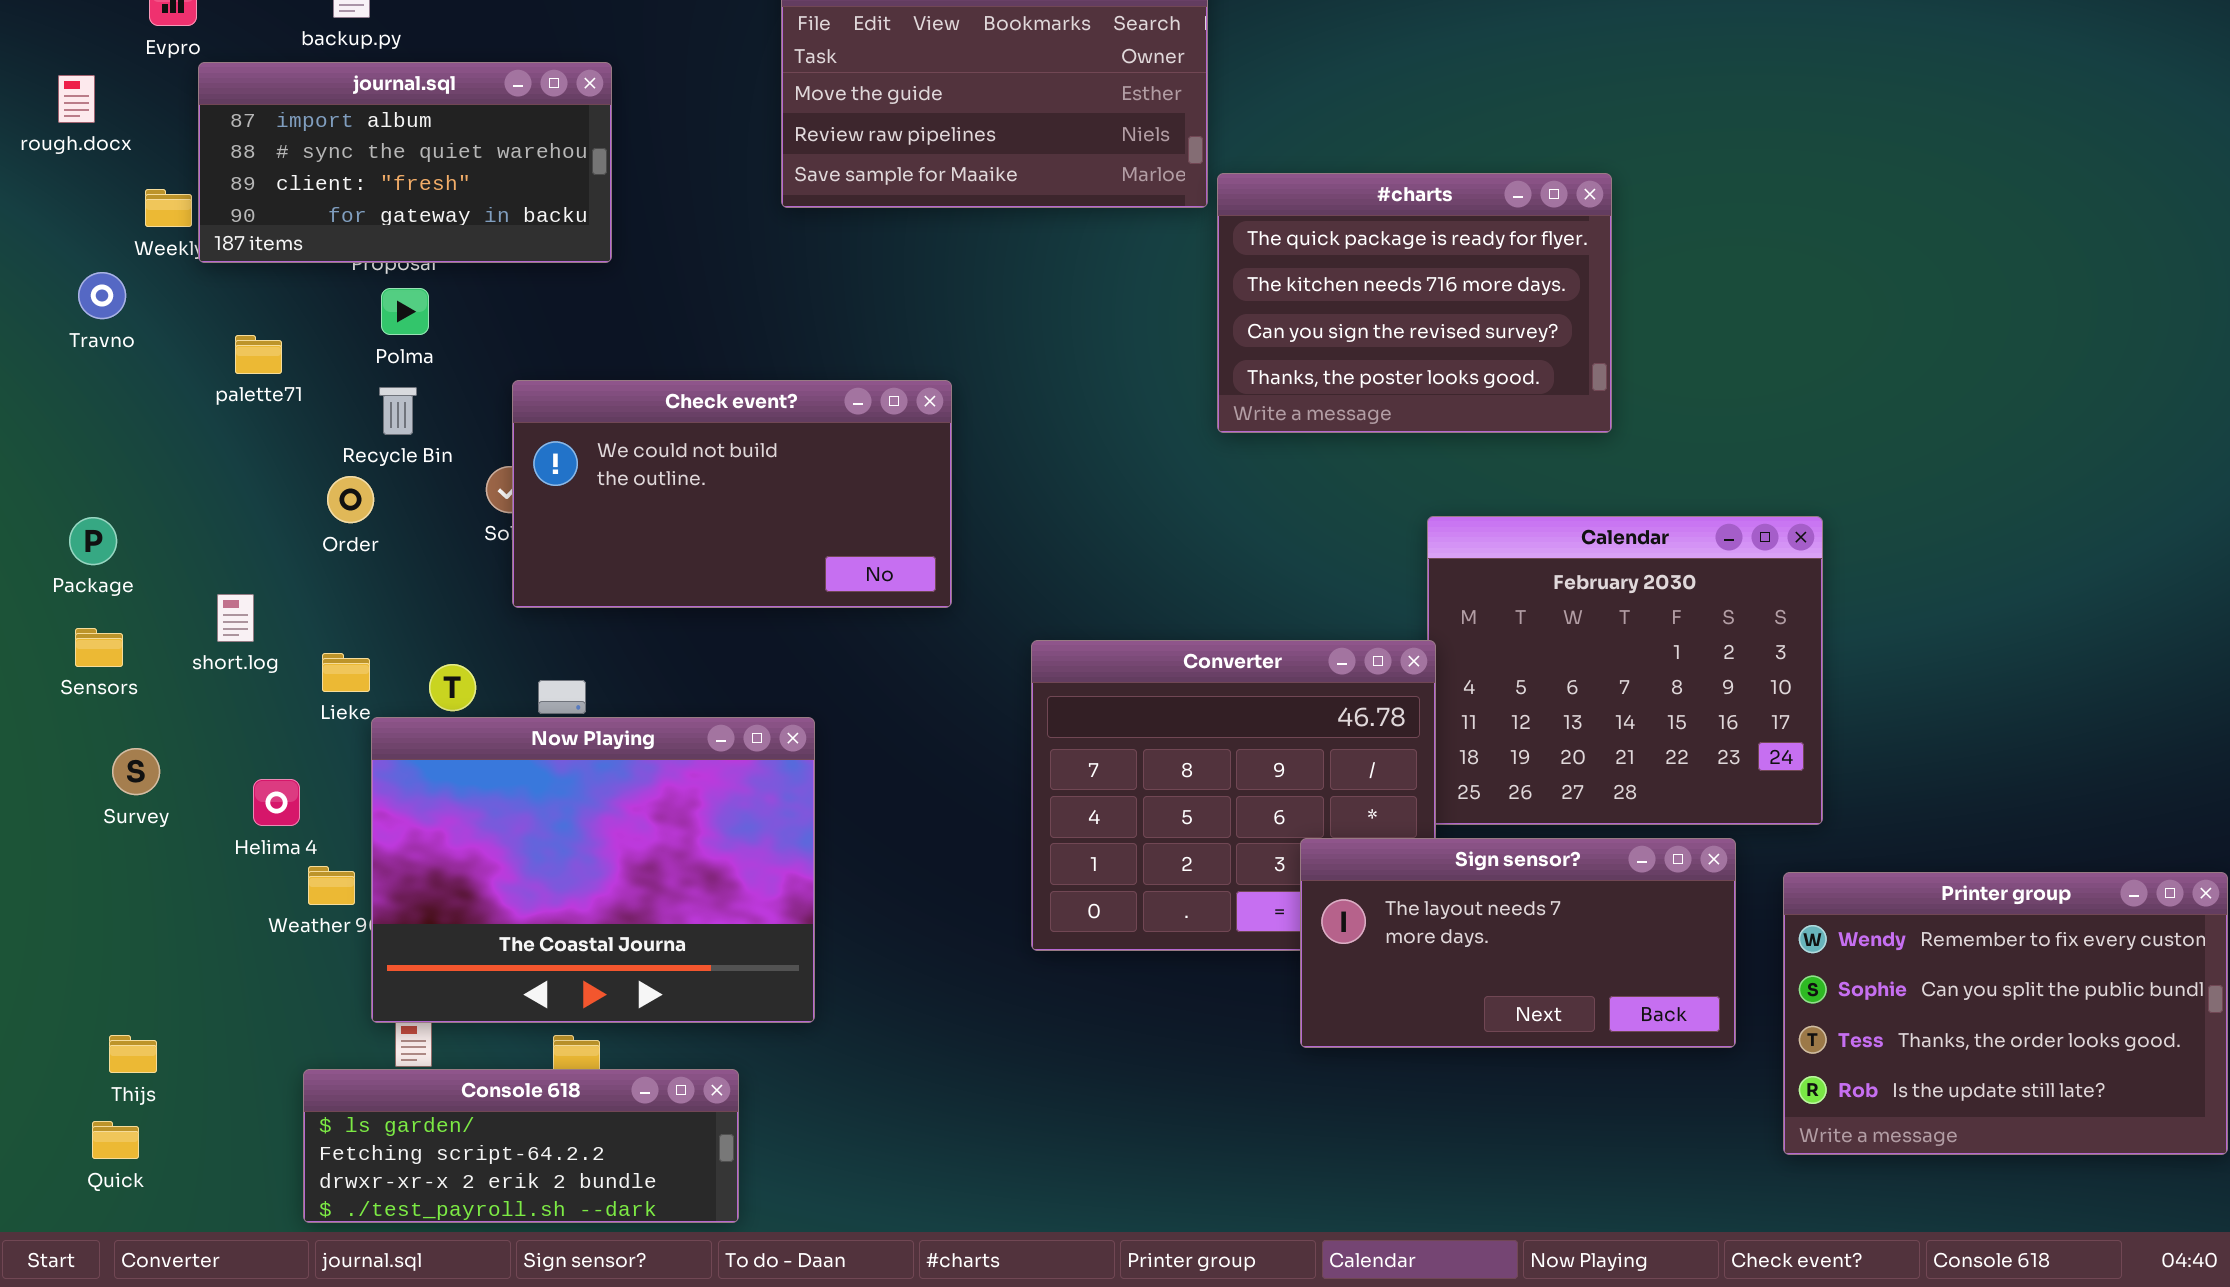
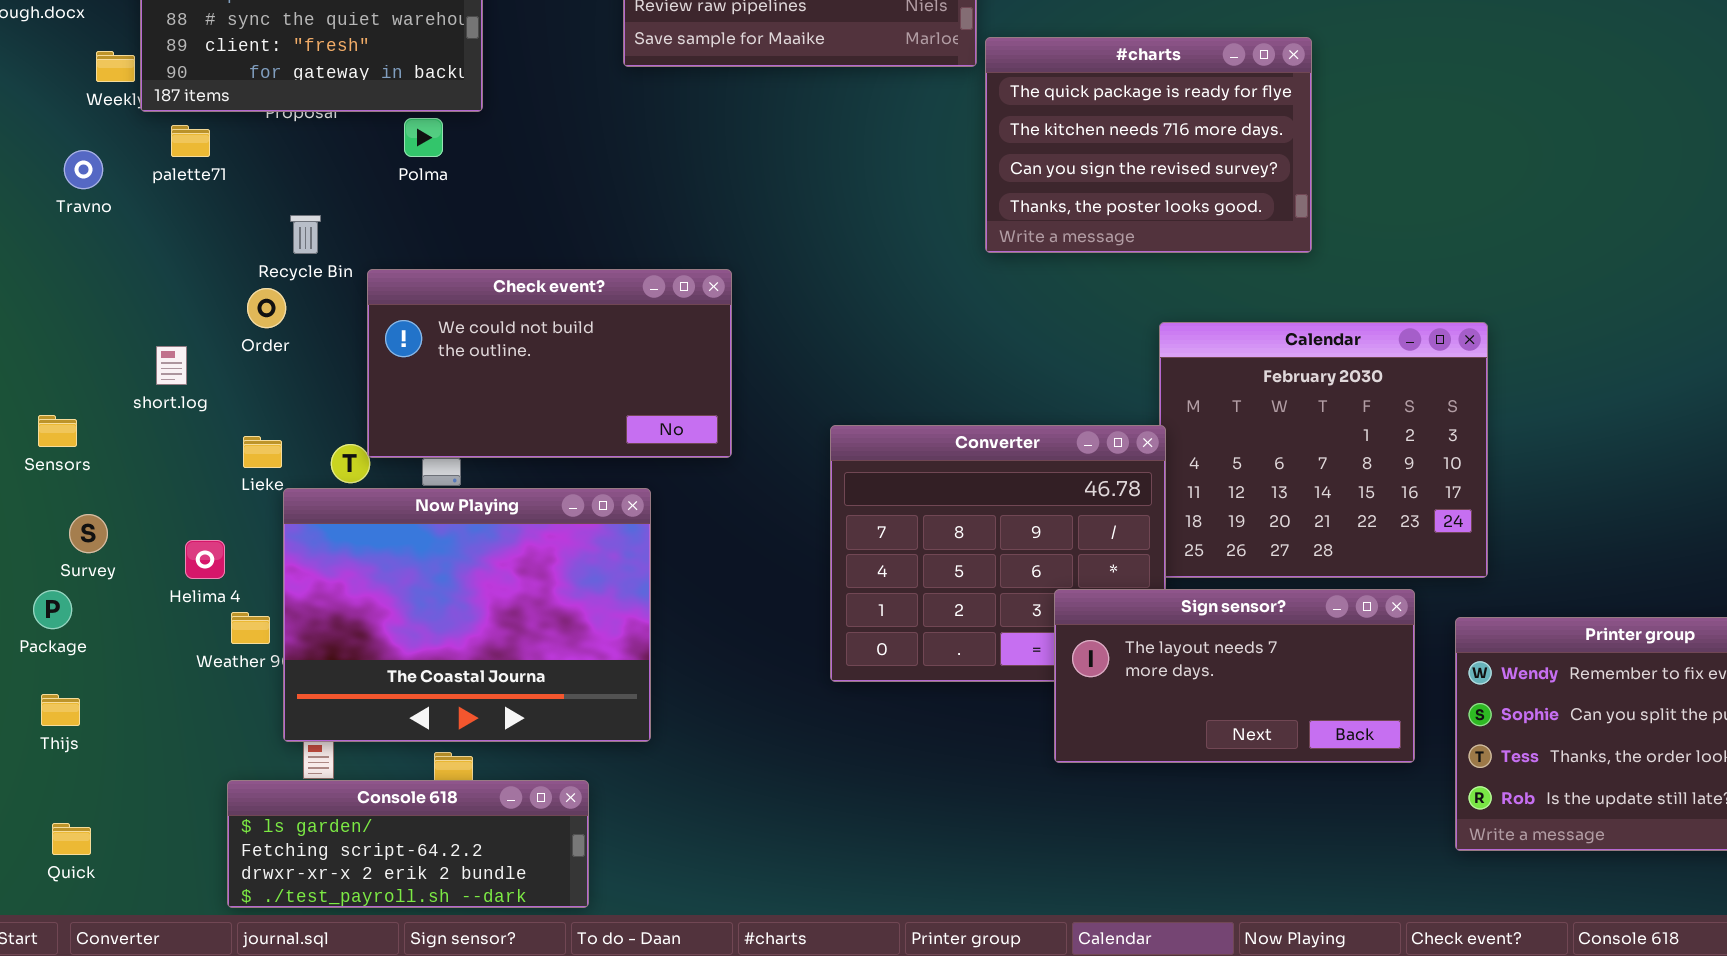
Travno: [78,272,126,319] -> [64,150,103,189], moved
Polma: [381,288,429,335] -> [404,118,443,157], moved
palette71: [235,335,282,374] -> [171,125,210,157], moved
Check event?: [512,380,952,608] -> [367,269,732,458], moved
Package: [69,517,117,565] -> [33,590,72,629], moved
short.log: [217,594,254,642] -> [156,346,187,385], moved
Thijs: [109,1035,157,1073] -> [41,694,80,726], moved

